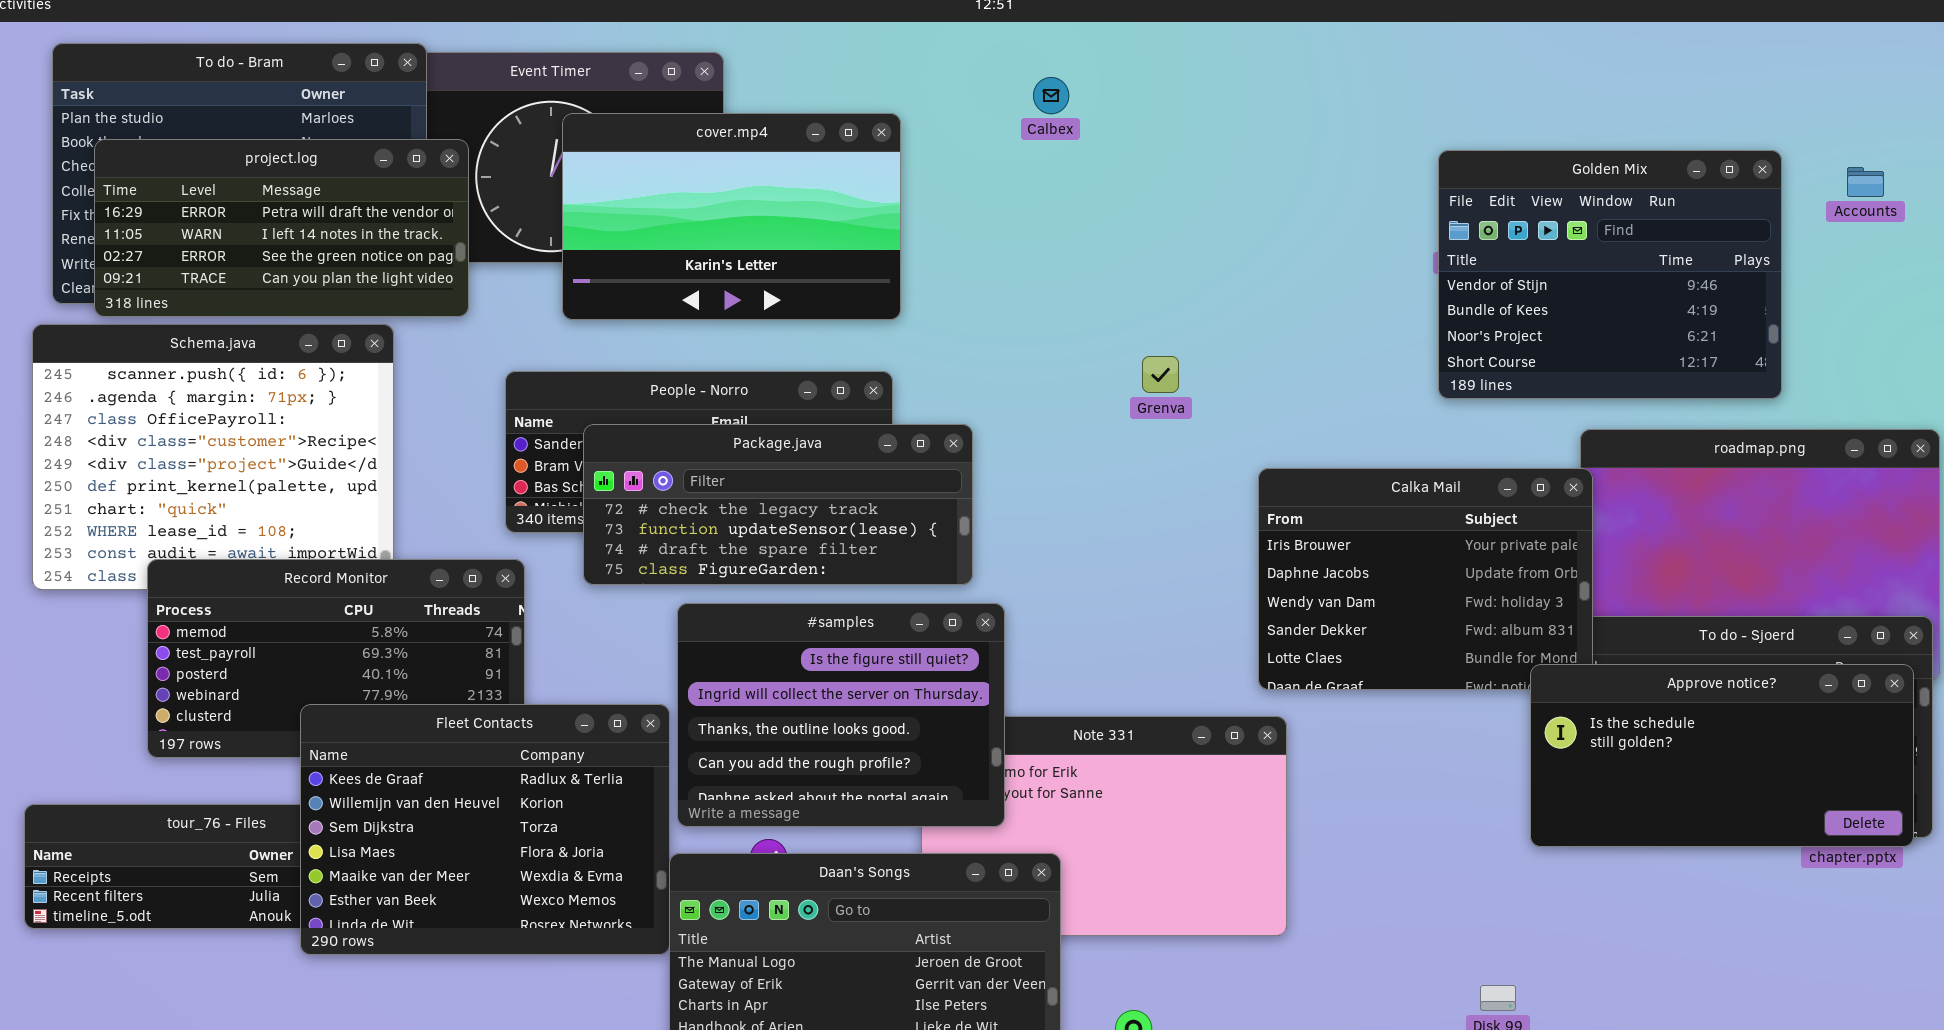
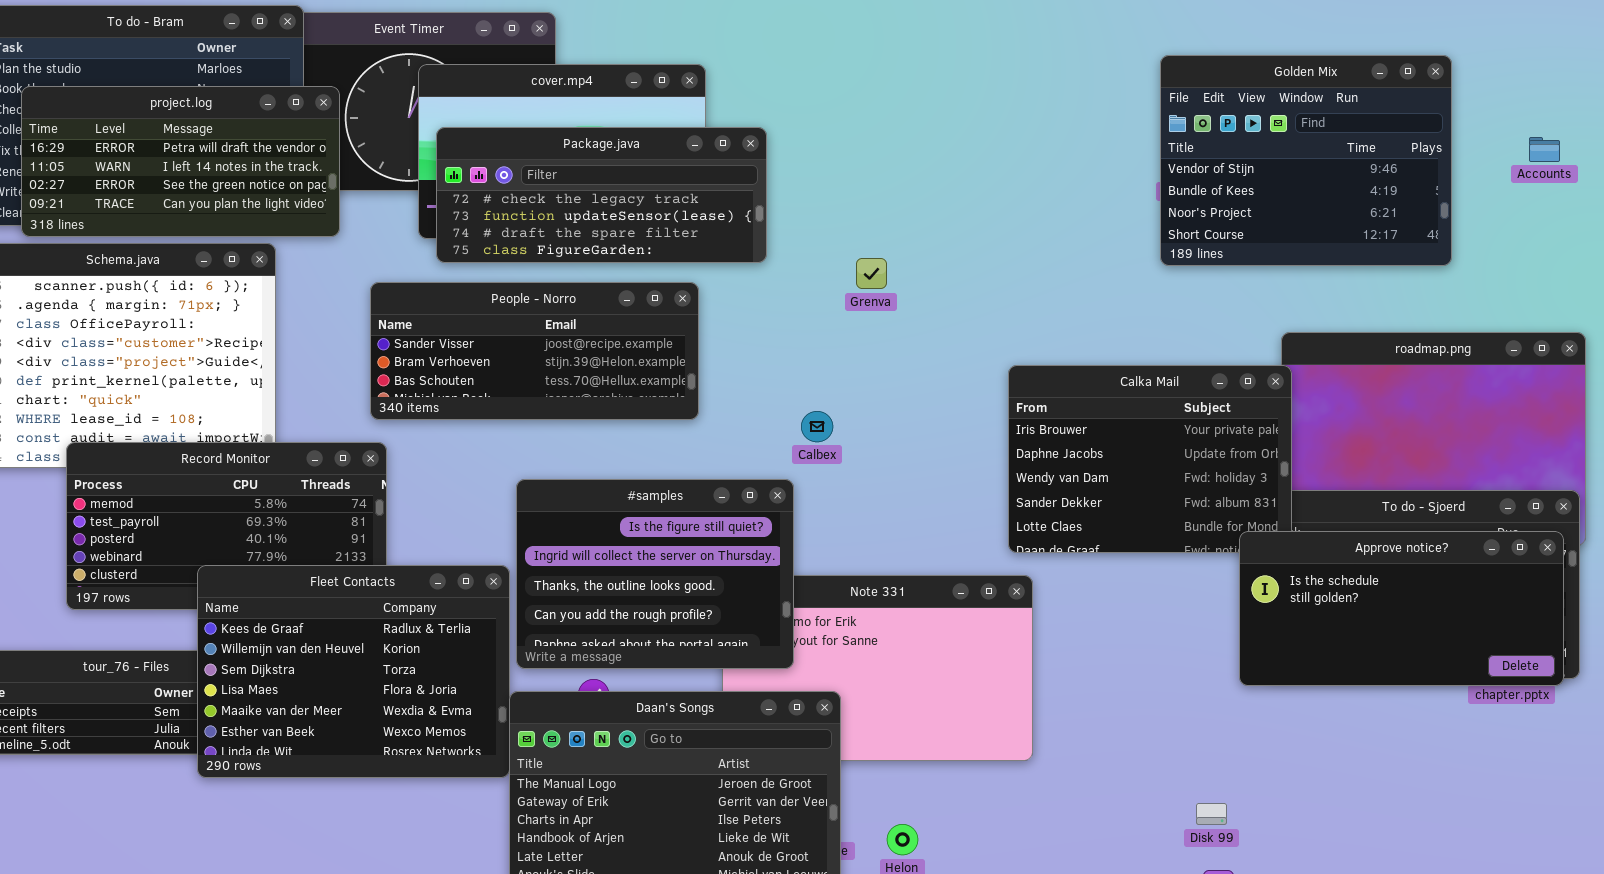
Calbex: [1033,77,1069,114] -> [801,411,833,442], moved
Golden Mix: [1438,150,1782,399] -> [1160,55,1452,266], moved
Accounts: [1847,167,1884,197] -> [1529,137,1560,162], moved
Grenva: [1142,356,1179,393] -> [856,258,887,289], moved
Package.java: [583,424,973,585] -> [436,127,767,263], moved

